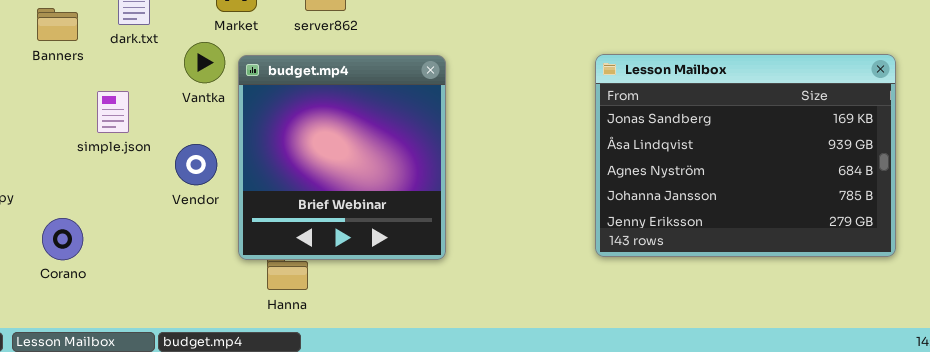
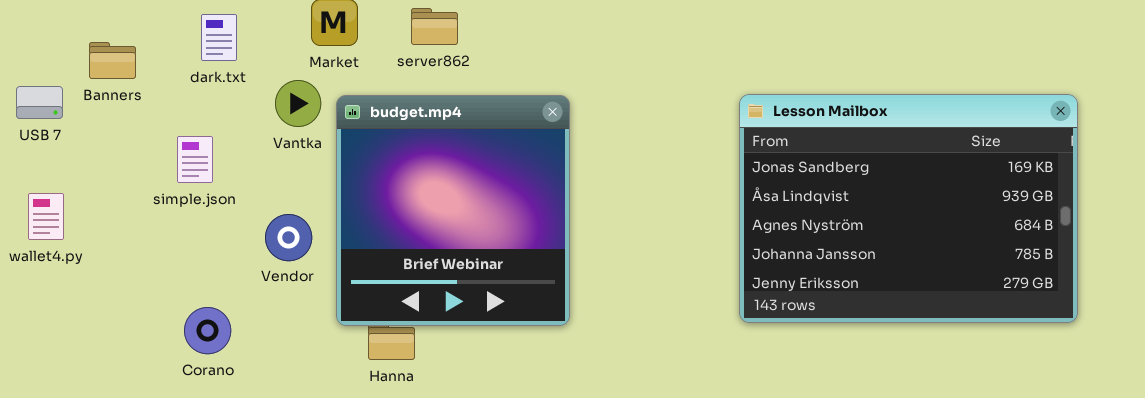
Banners: [37,8,78,41] -> [89,42,136,79], moved
Vendor: [175,144,217,185] -> [265,214,312,261], moved
Corano: [42,218,83,260] -> [184,307,231,354], moved

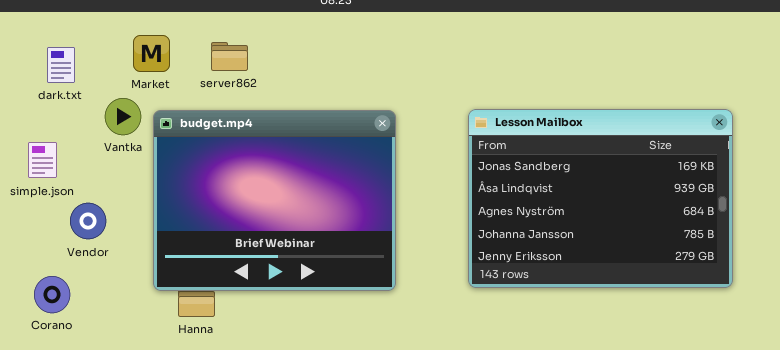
budget.mp4: [336,95,570,326] -> [153,110,396,291], resized
Vendor: [265,214,312,261] -> [70,203,106,239], moved

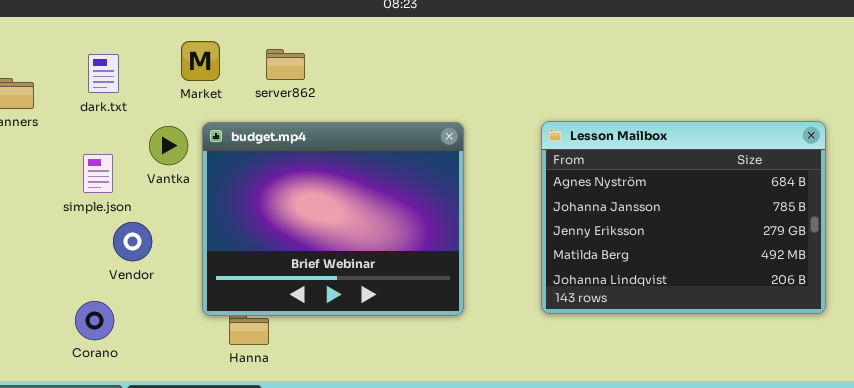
Vantka: [105,98,141,135] -> [149,126,188,165], moved
Lesson Mailbox: [468,109,733,288] -> [541,121,826,314], scrolled down 2 rows
simple.json: [28,142,57,178] -> [83,154,113,193], moved

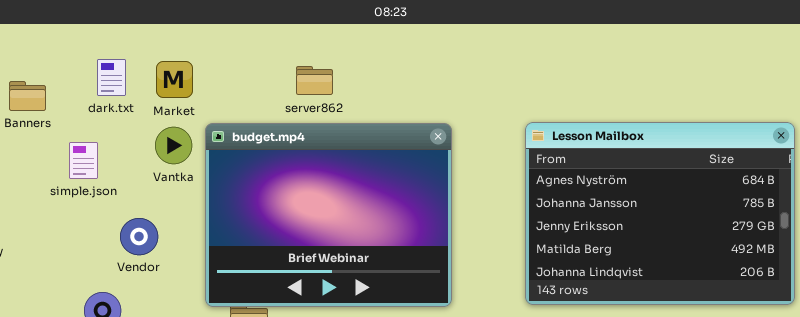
Market: [181,41,220,81] -> [156,61,193,98], moved
server862: [266,49,305,80] -> [296,66,333,95], moved
simple.json: [83,154,113,193] -> [69,142,98,179], moved

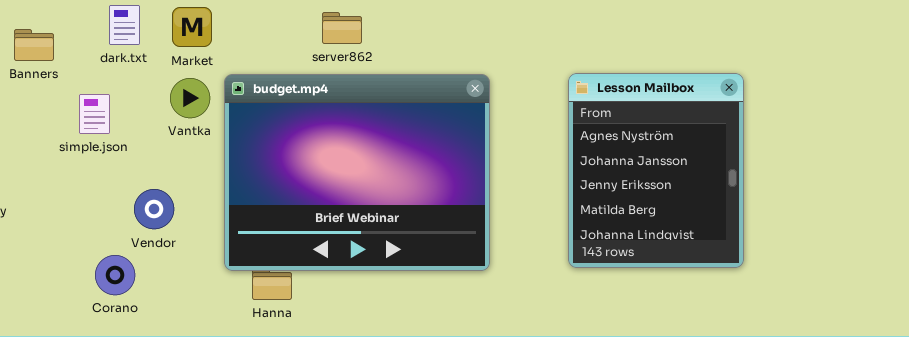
Lesson Mailbox: [525,122,795,305] -> [568,73,744,268], resized
Vendor: [120,218,158,255] -> [134,189,174,229], moved

